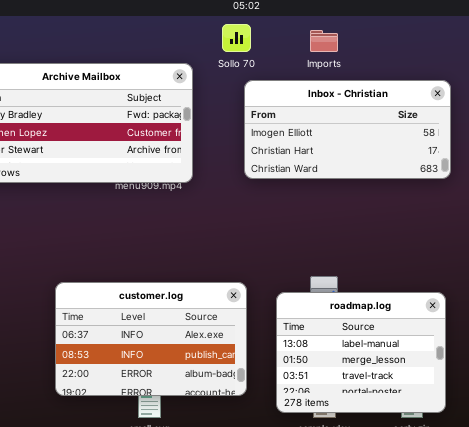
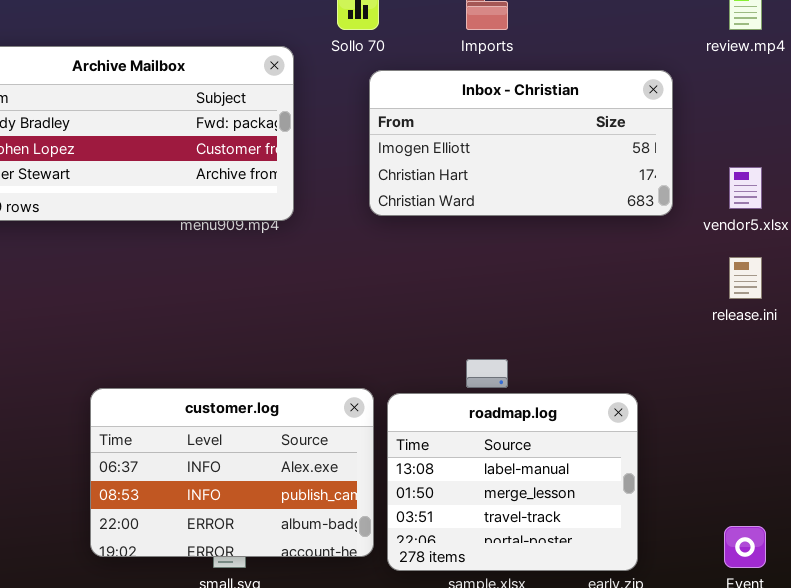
customer.log: [55,282,247,396] -> [90,388,374,557], moved
roadmap.log: [276,292,446,413] -> [387,393,638,571], moved

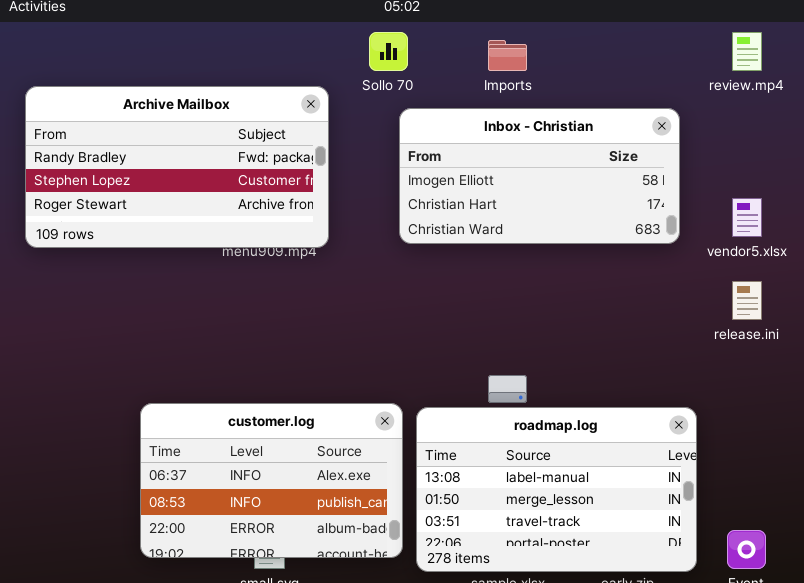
roadmap.log: [387,393,638,571] -> [416,407,697,572], resized

